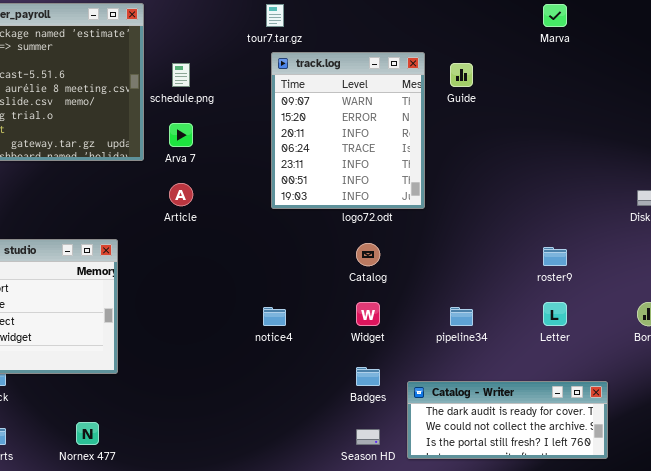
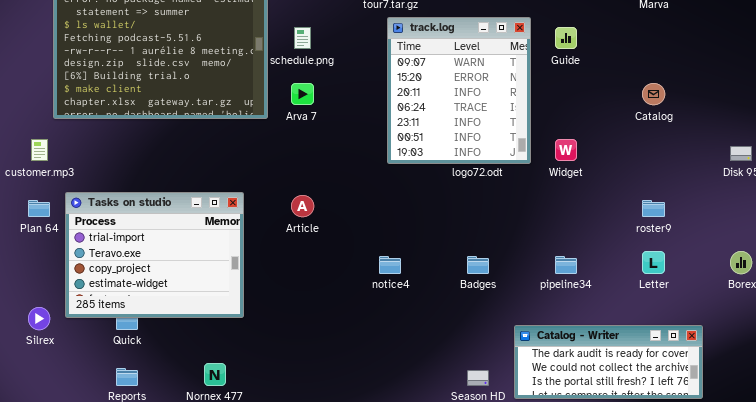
Article: [169,183,193,206] -> [291,195,314,217], moved
Catalog: [356,243,380,266] -> [642,83,665,105], moved
Widget: [356,302,380,326] -> [555,139,577,161], moved
Badges: [356,367,380,386] -> [467,256,489,274], moved

